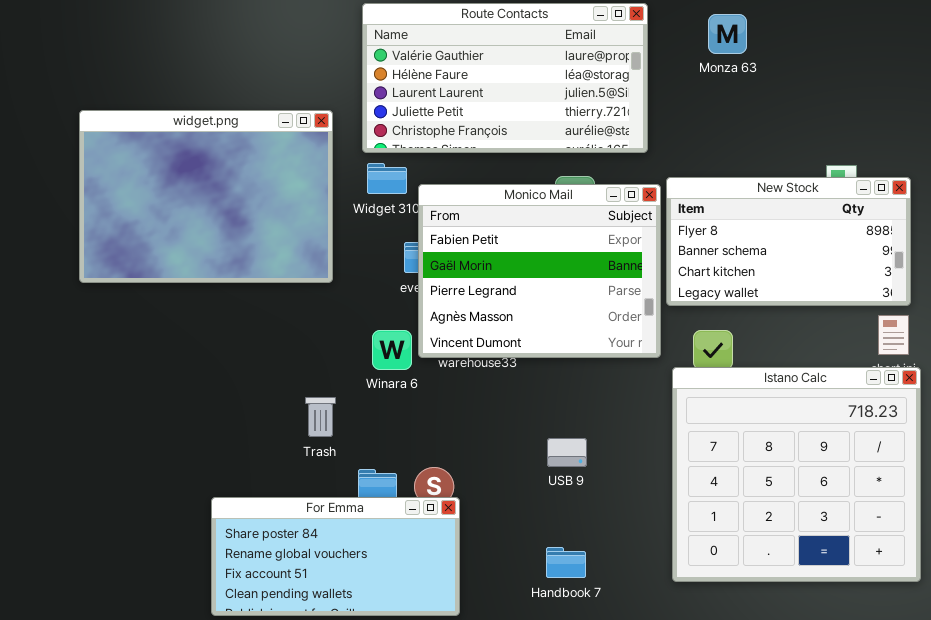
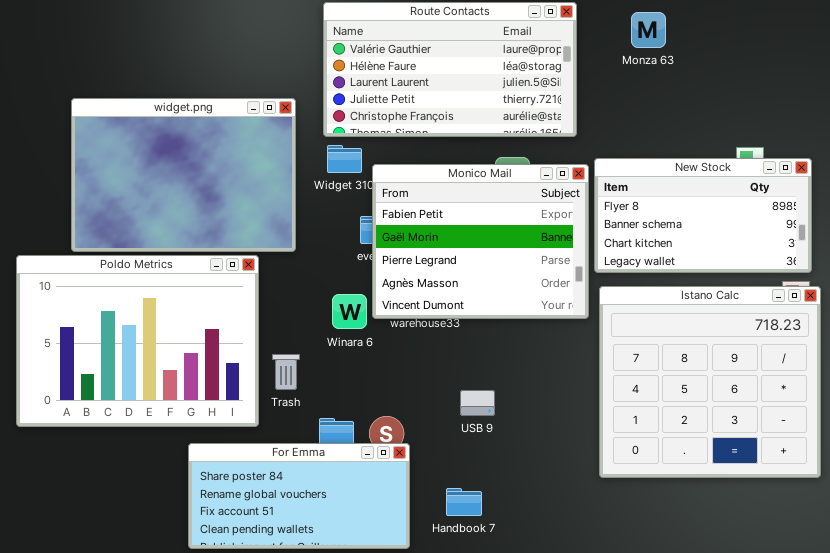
Poldo Metrics: none -> [16,255,259,427], opened
Istano Calc: [672,367,921,582] -> [599,286,821,478], moved
USB 9: [547,438,587,467] -> [460,390,495,416], moved
Handbook 7: [546,547,586,578] -> [446,488,482,516], moved

